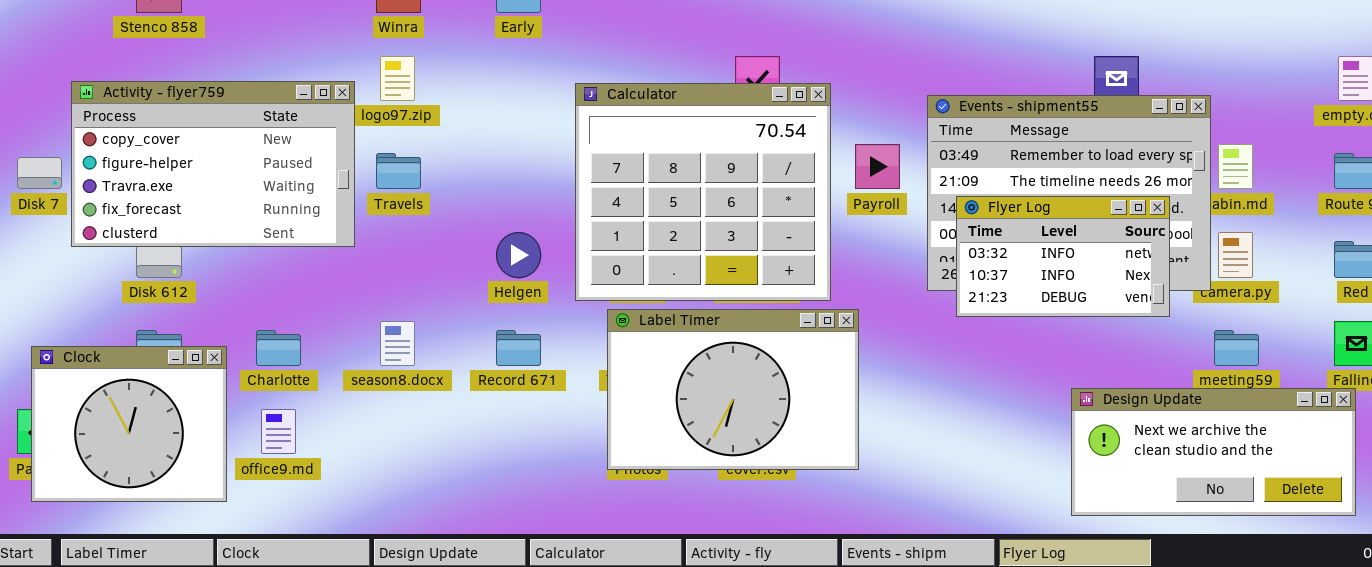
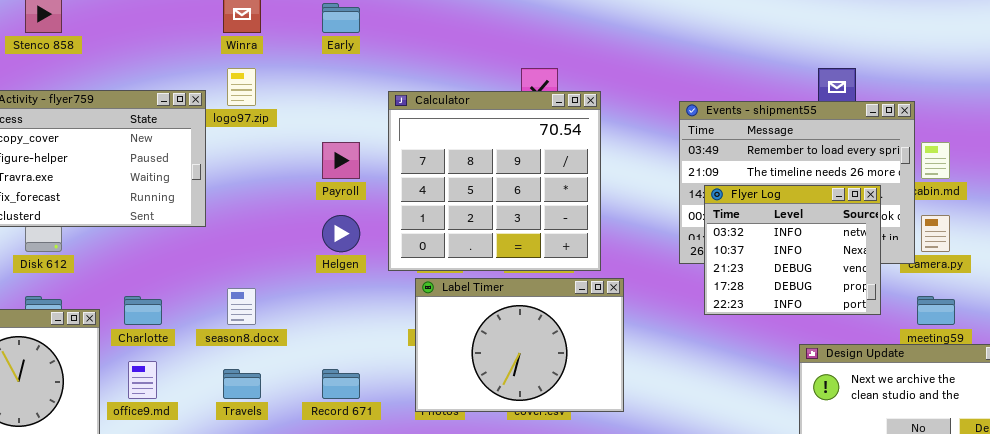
Payroll: [855,144,900,189] -> [322,142,360,179], moved
Travels: [376,153,421,189] -> [223,369,261,399], moved
Flyer Log: [956,196,1170,317] -> [704,185,881,315], resized
Record 671: [496,330,541,366] -> [322,369,360,399], moved

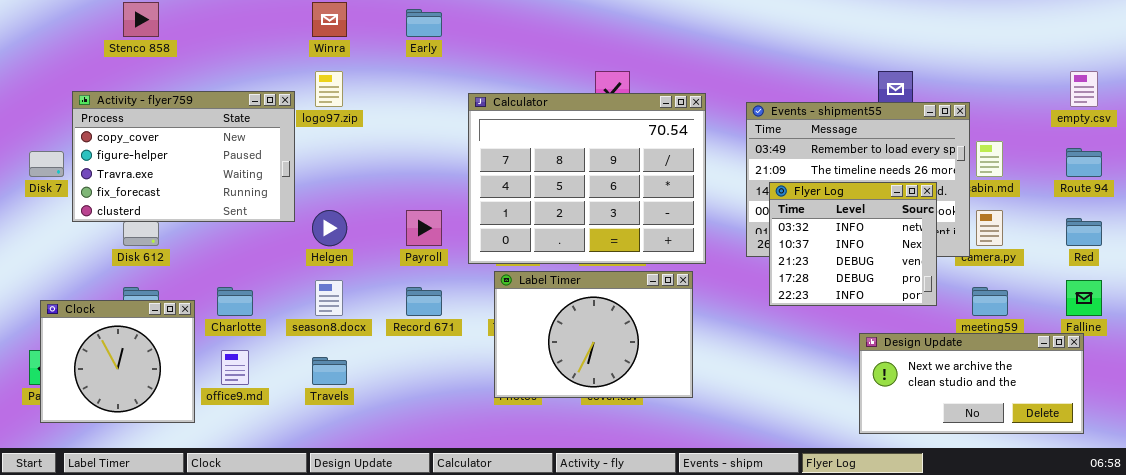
Calculator: [388,91,601,271] -> [468,93,706,264], resized
Payroll: [322,142,360,179] -> [406,210,442,246], moved
Helgen: [322,215,360,252] -> [312,210,347,246], moved
Record 671: [322,369,360,399] -> [406,287,442,316], moved

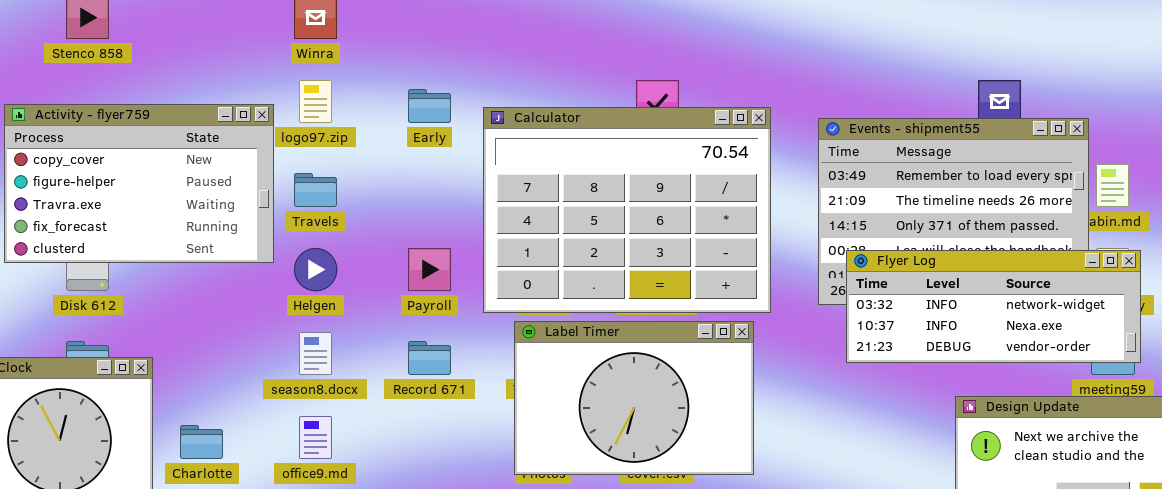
Early: [406,9,442,37] -> [408,89,451,123], moved
Flyer Log: [769,182,937,306] -> [846,250,1141,363], resized
Charlotte: [217,287,253,316] -> [180,425,223,459], moved
office9.md: [221,350,249,385] -> [299,416,332,459], moved
Travels: [312,357,347,385] -> [294,173,337,207], moved

